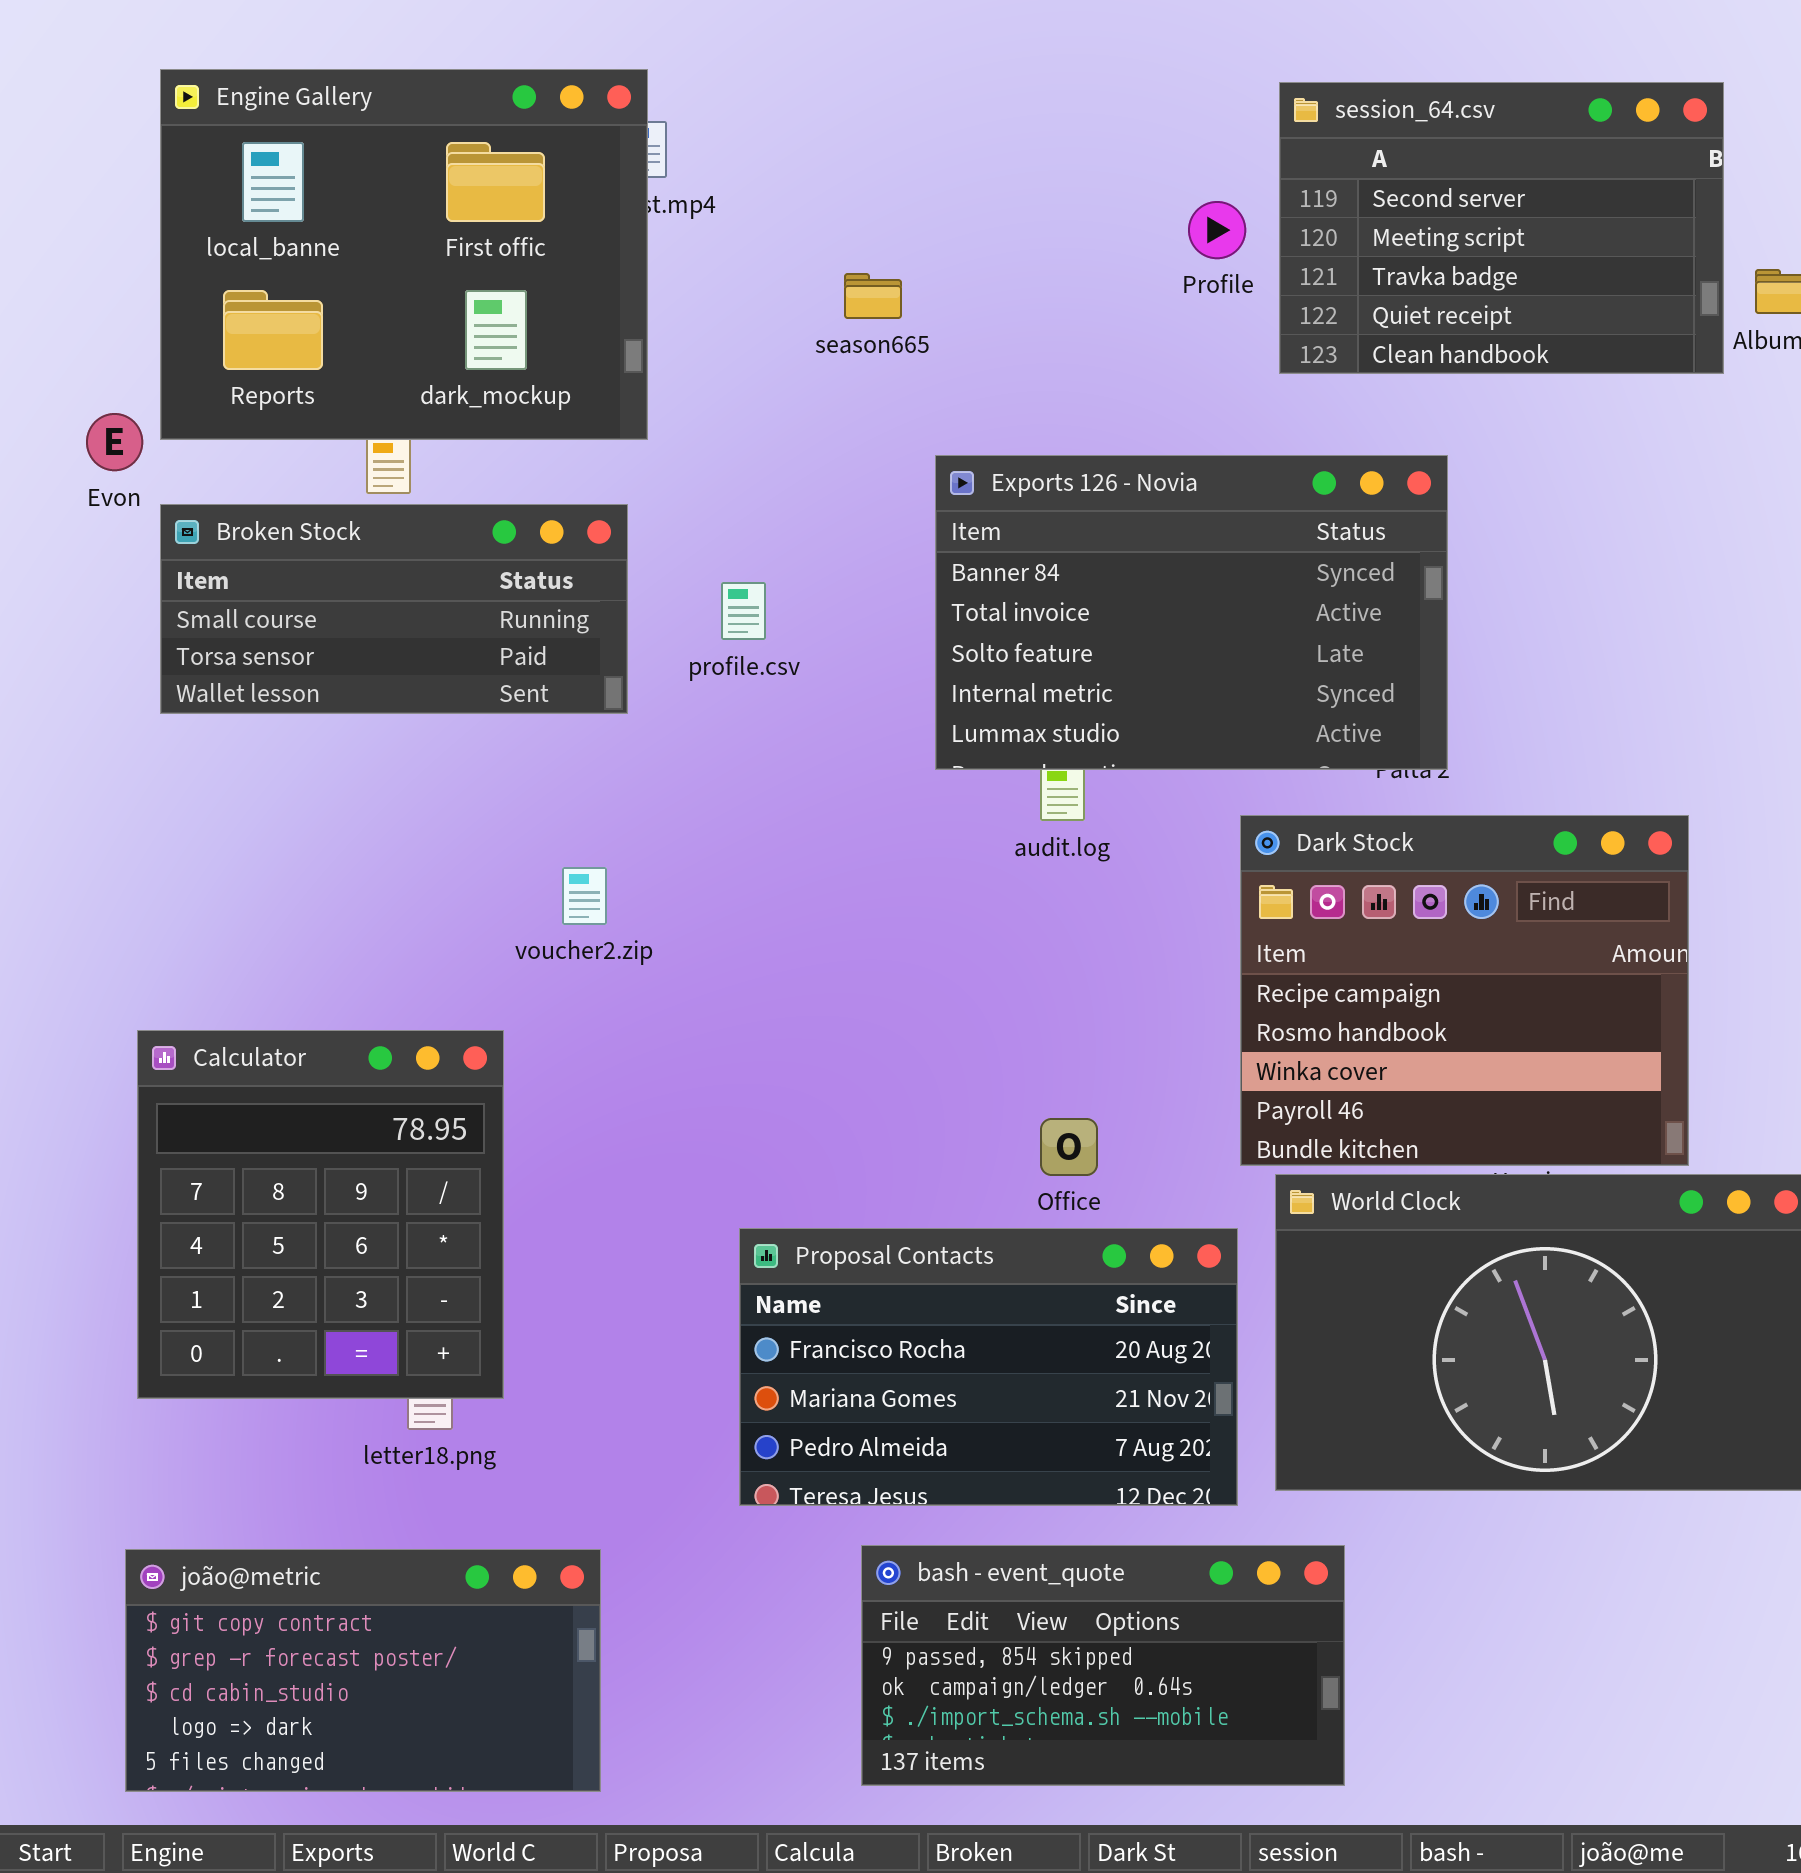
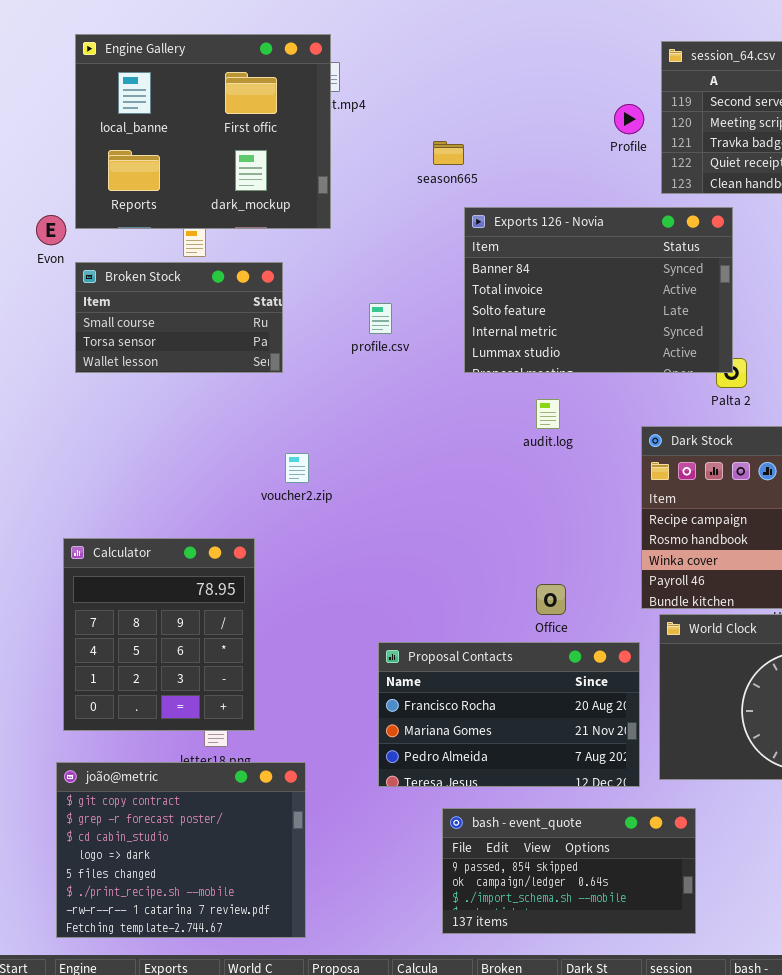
Exports 126 - Novia: [935,455,1448,770] -> [464,207,733,373], moved
Broken Stock: [160,504,628,714] -> [75,262,283,373], resized
joão@metric: [125,1549,601,1792] -> [56,762,306,938], resized

